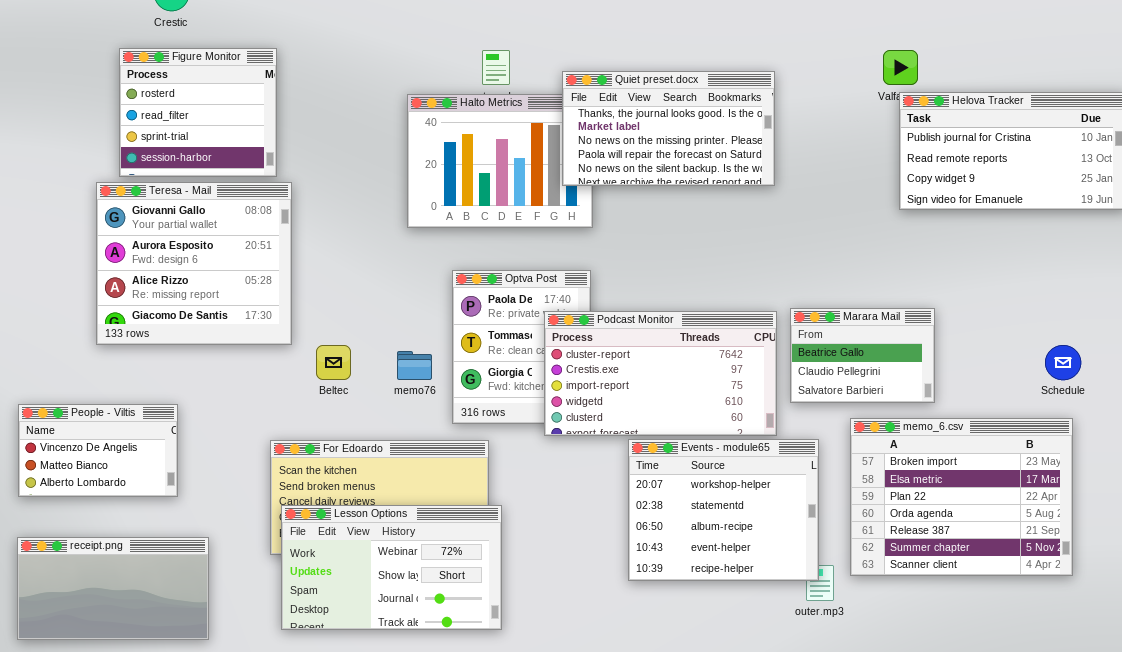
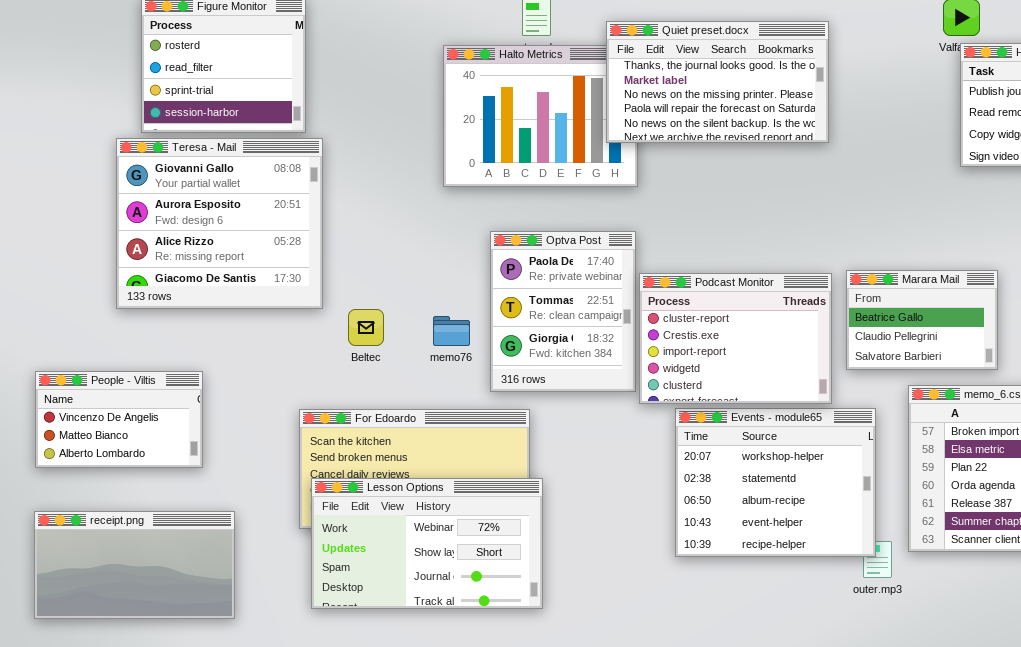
Podcast Monitor: [544,311,777,436] -> [639,273,832,404], resized

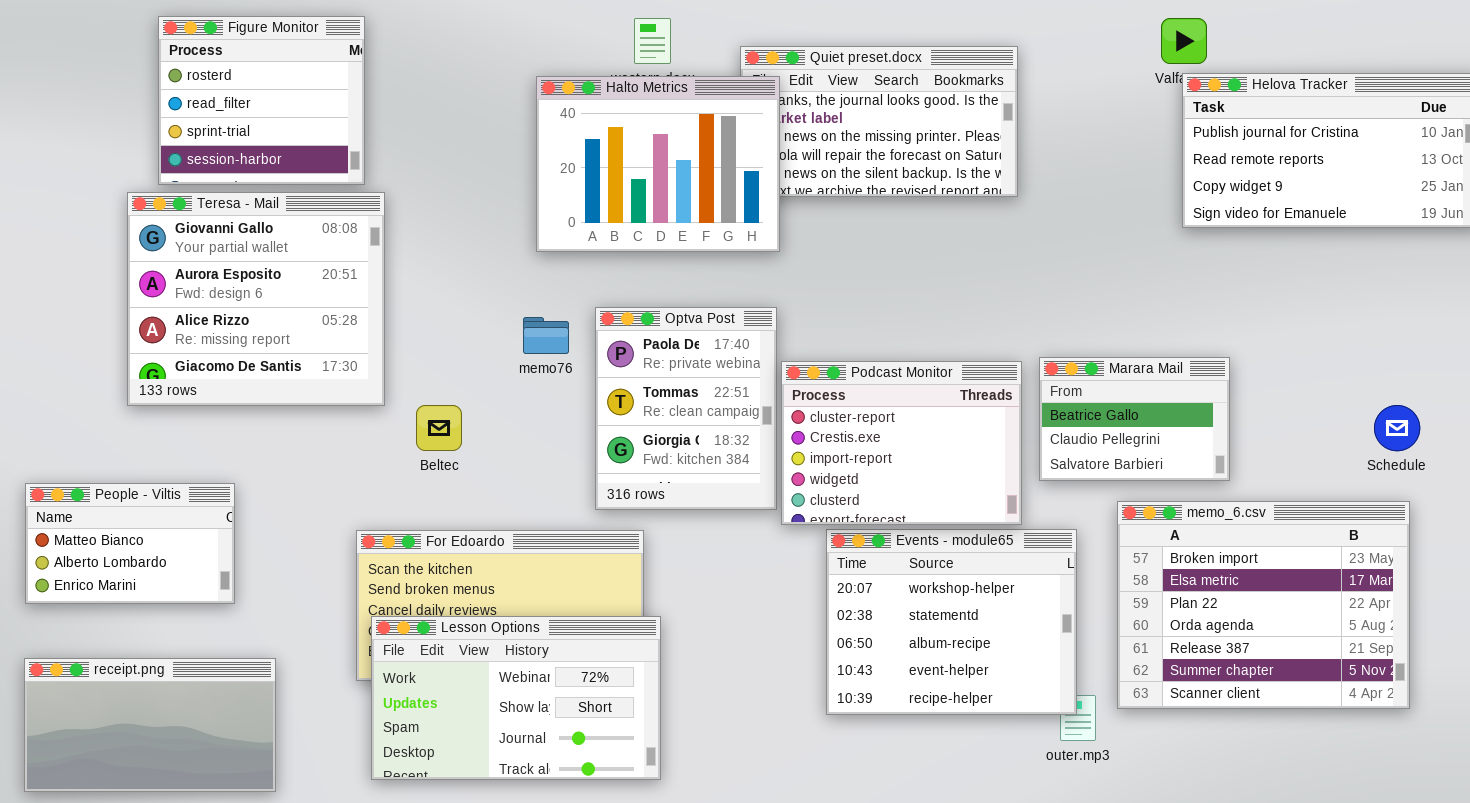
Halto Metrics: [443,45,638,187] -> [536,76,780,252], raised
memo76: [433,316,470,346] -> [523,317,569,354], moved
People - Viltis: [35,371,203,468] -> [25,483,235,604], scrolled down 1 row

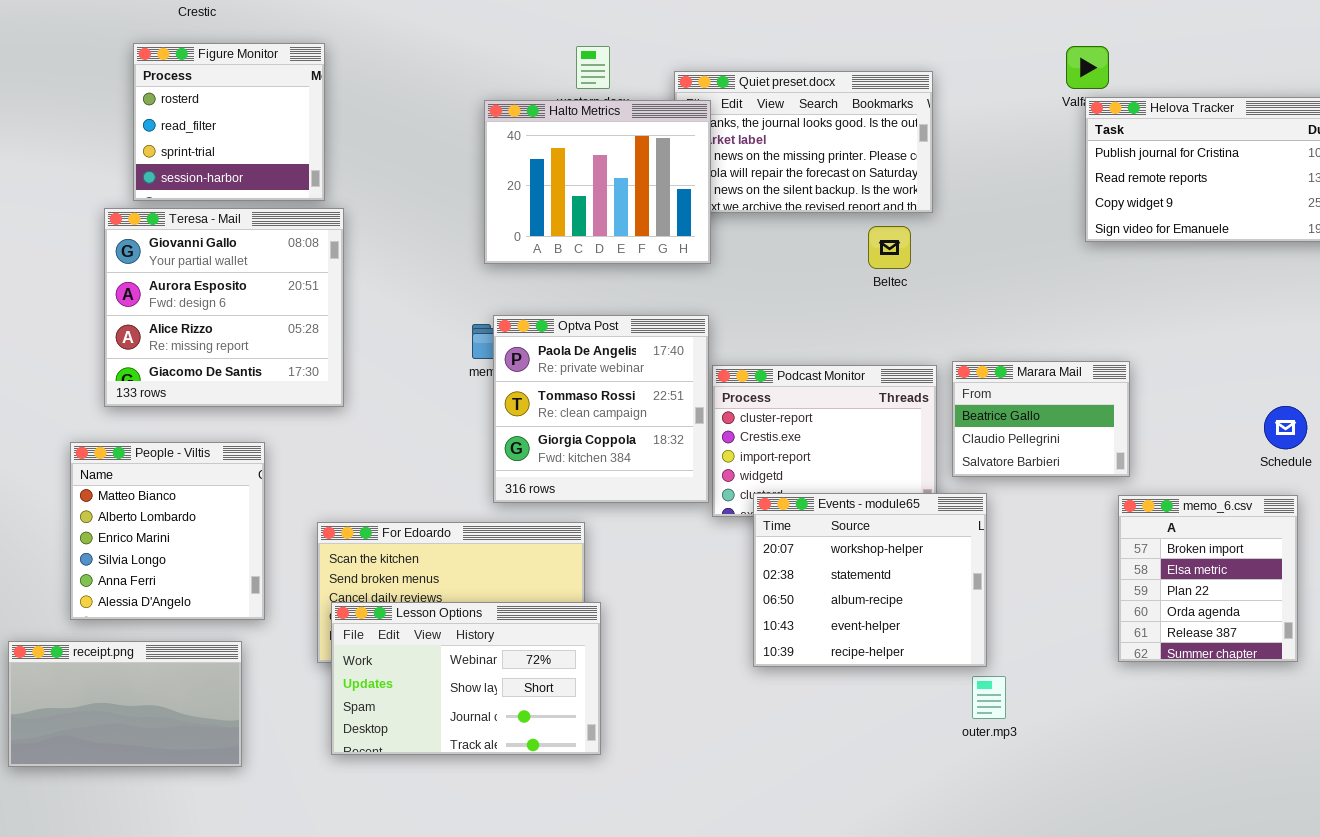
Optva Post: [595,307,777,510] -> [493,315,709,503], resized
Beltec: [416,405,462,451] -> [868,226,911,269], moved
People - Viltis: [25,483,235,604] -> [70,442,265,620], moved, resized
memo_6.csv: [1117,501,1410,709] -> [1118,495,1298,662], resized
Events - module65: [826,529,1077,715] -> [753,493,987,667], moved

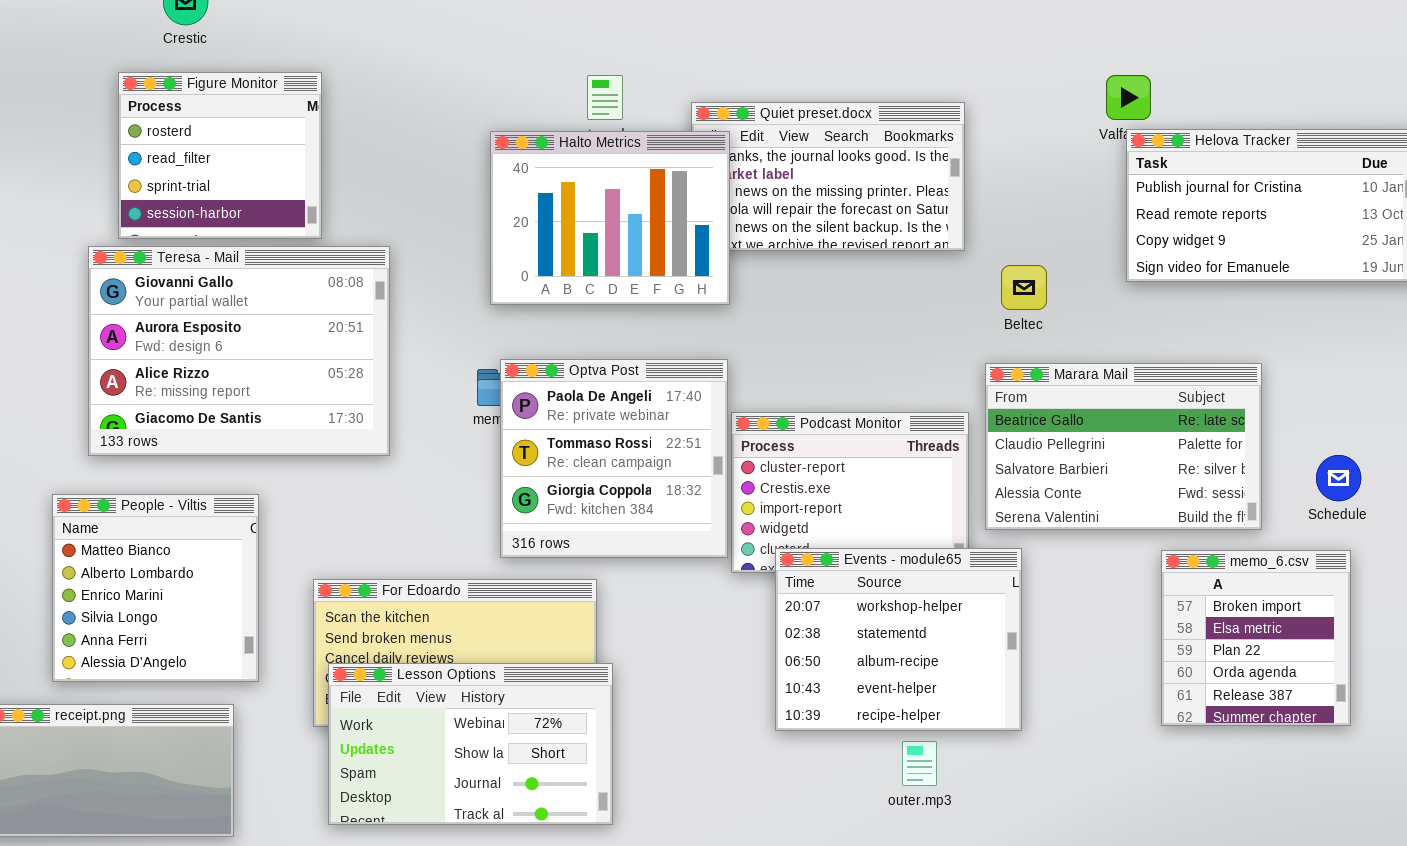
Teresa - Mail: [104,208,344,407] -> [88,246,390,456], resized
Beltec: [868,226,911,269] -> [1001,265,1047,310], moved
Marara Mail: [952,361,1130,477] -> [985,363,1262,530], resized
outer.mp3: [972,676,1006,719] -> [902,741,937,786], moved

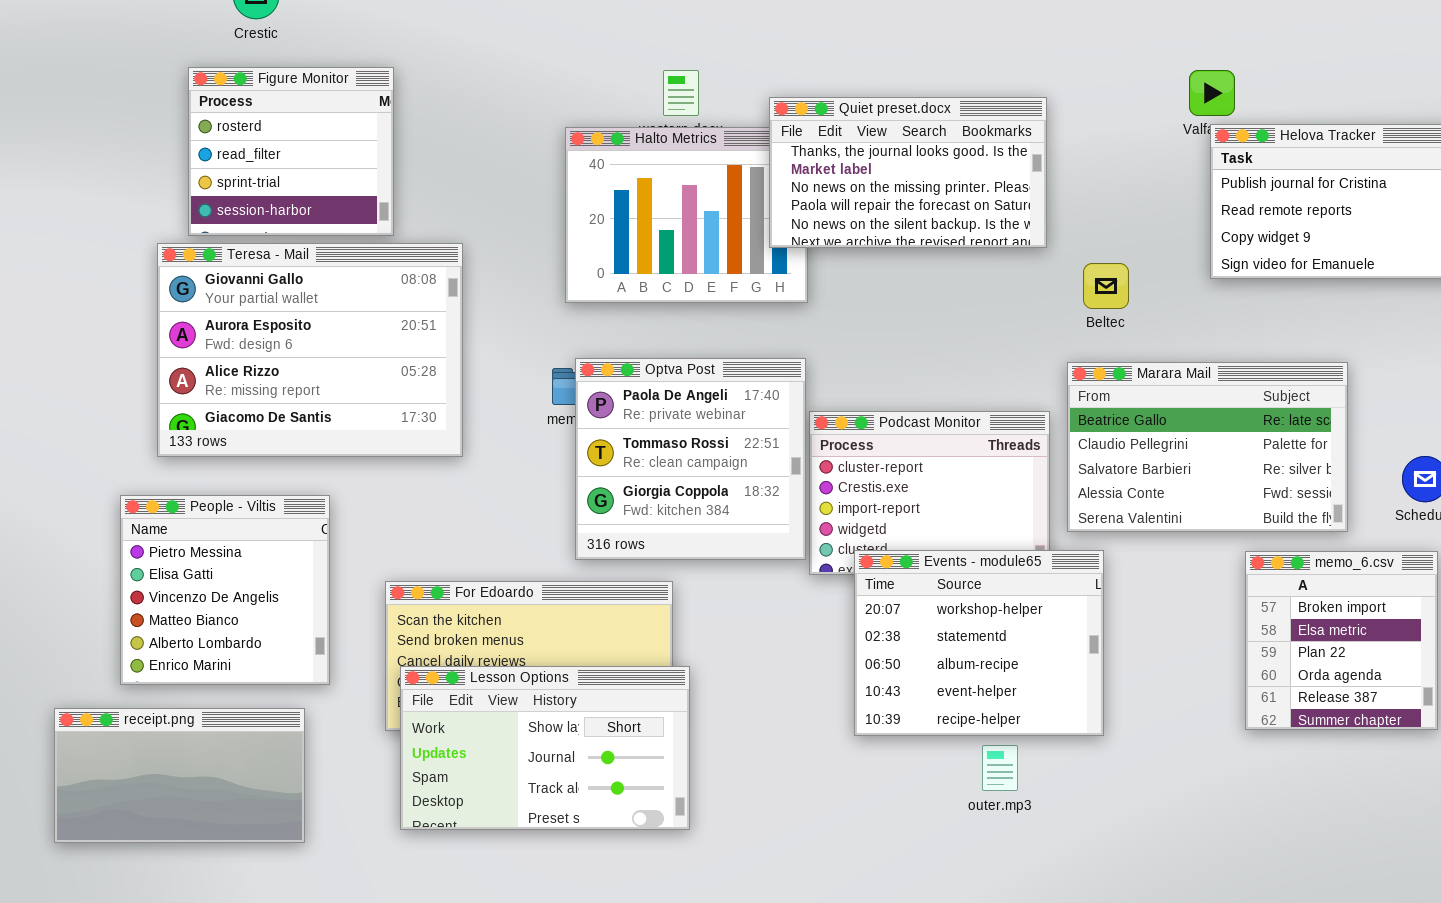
Quiet preset.docx: [691,102,965,251] -> [769,97,1047,248], raised
People - Viltis: [52,494,259,682] -> [120,495,330,685], scrolled up 3 rows
Lesson Options: [328,663,613,825] -> [400,666,690,830], scrolled down 1 row

